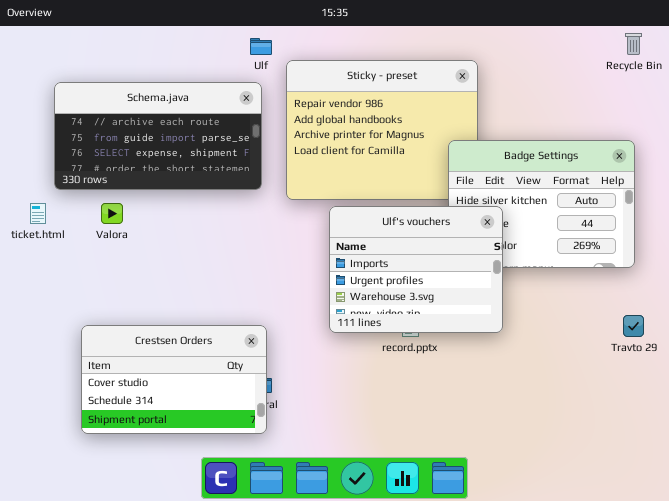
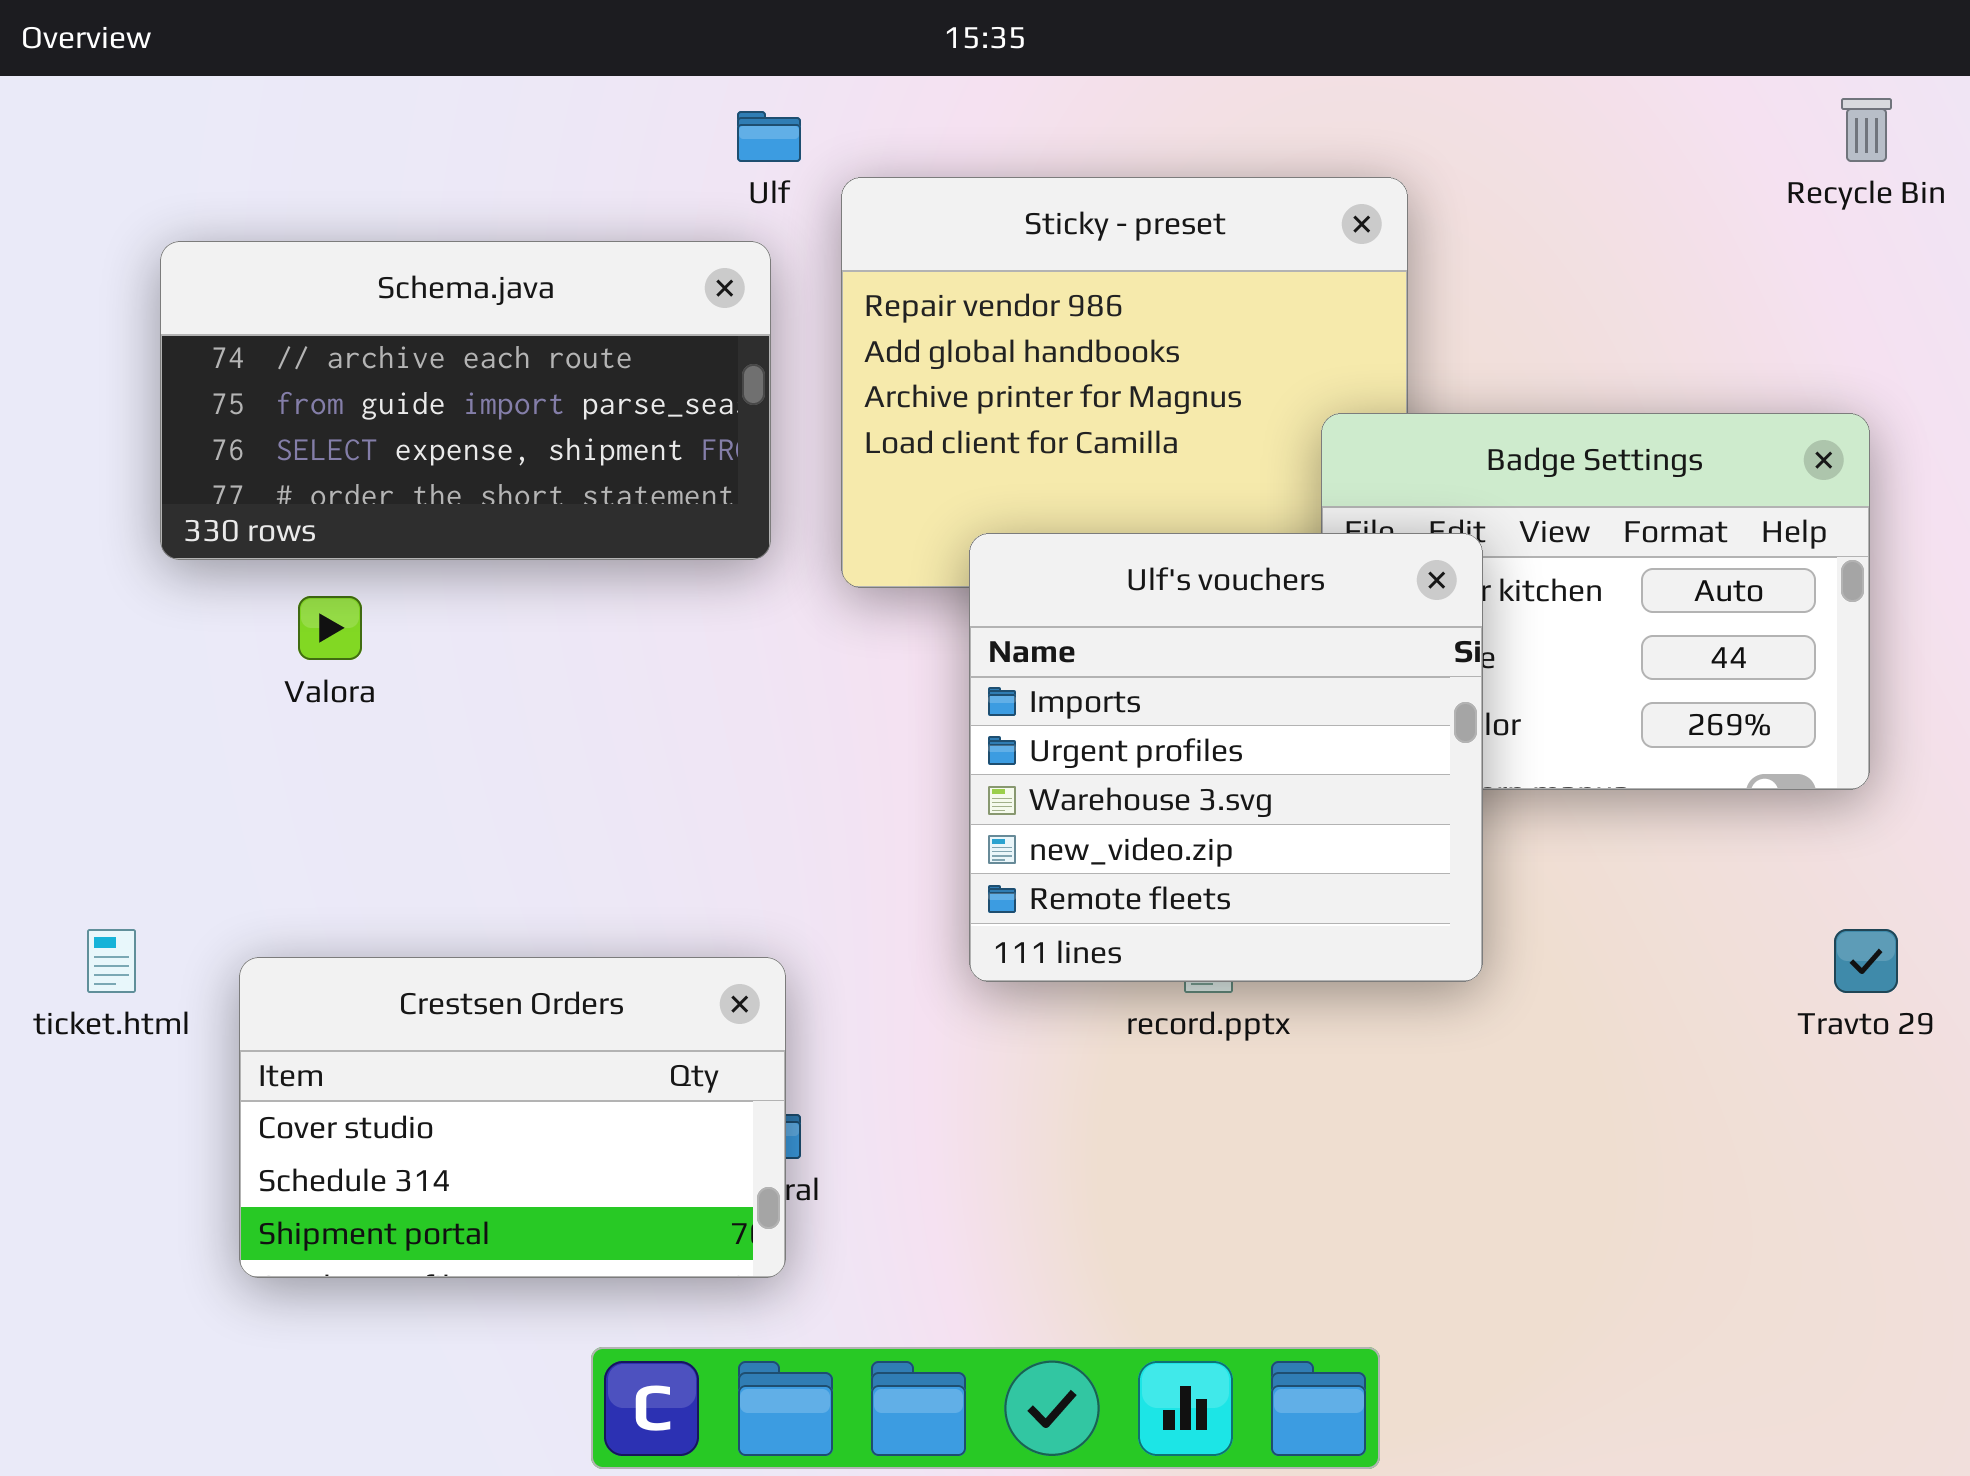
ticket.html: [30,203,46,224] -> [87,929,136,993], moved
Ulf's vouchers: [329,206,503,333] -> [969,533,1483,982], resized

